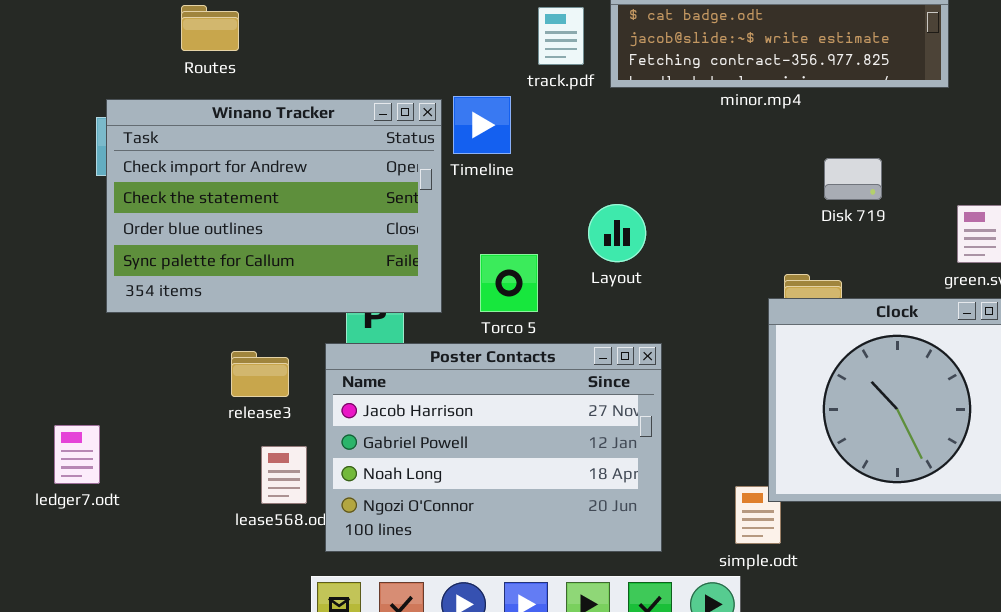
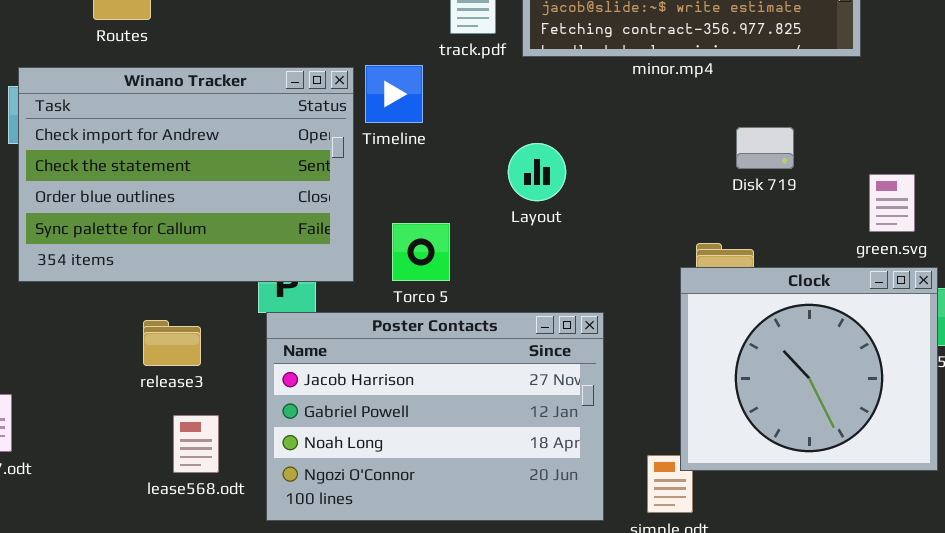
Layout: [588,204,646,262] -> [508,143,566,201], moved
Poster Contacts: [325,343,662,552] -> [266,312,604,521], moved

